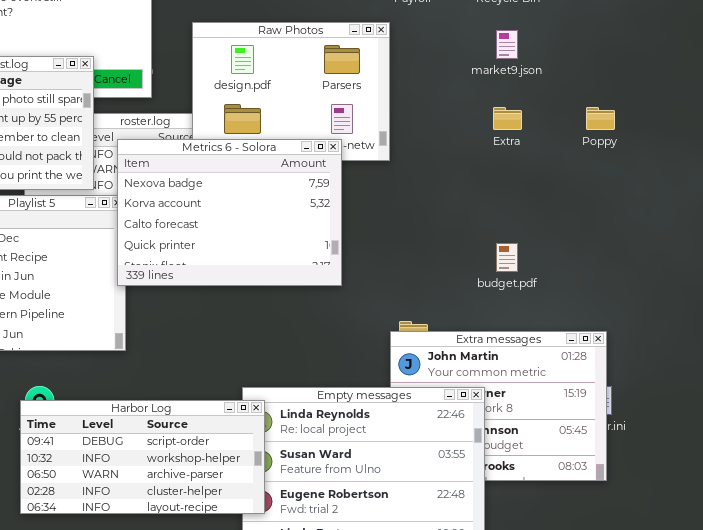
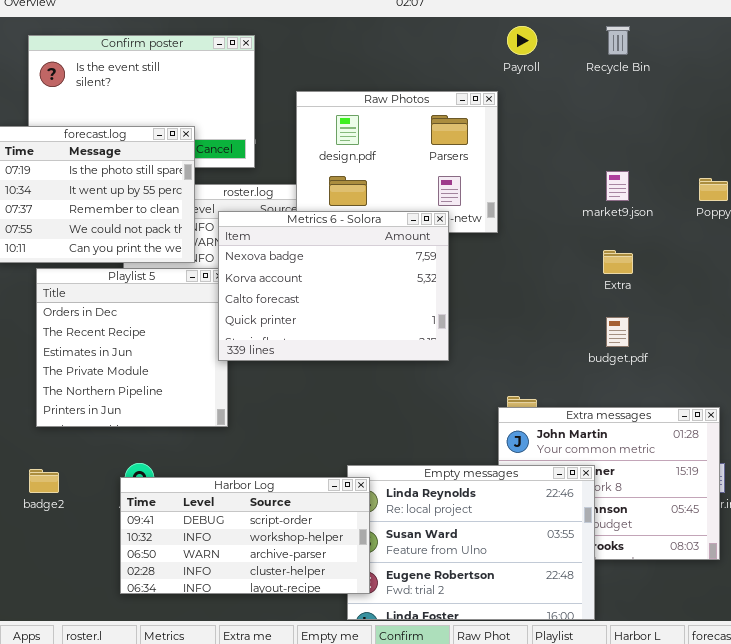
market9.json: [496,30,518,59] -> [606,171,629,201], moved
Extra: [493,107,522,130] -> [603,250,633,274], moved

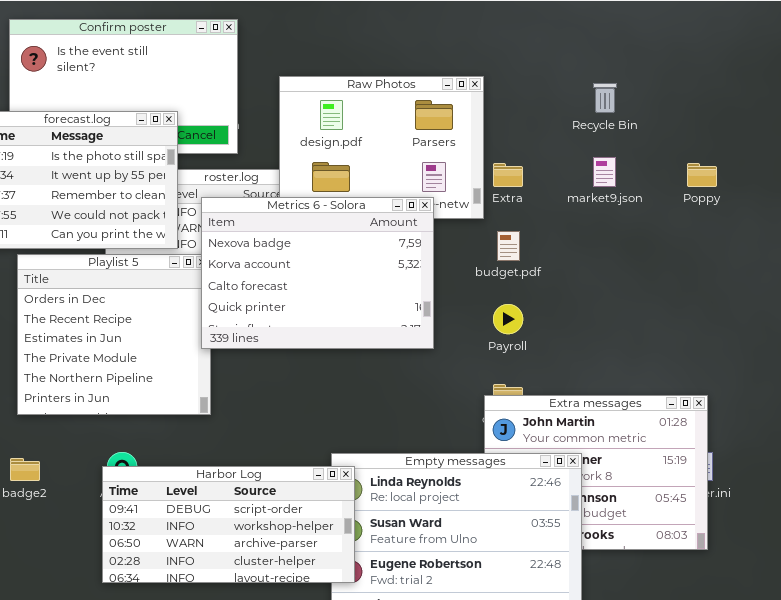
Payroll: [507,26,537,55] -> [493,304,523,334], moved
Recycle Bin: [606,26,630,55] -> [593,83,617,113], moved
Extra: [603,250,633,274] -> [493,163,523,187], moved
budget.pdf: [606,317,629,347] -> [497,231,520,261], moved

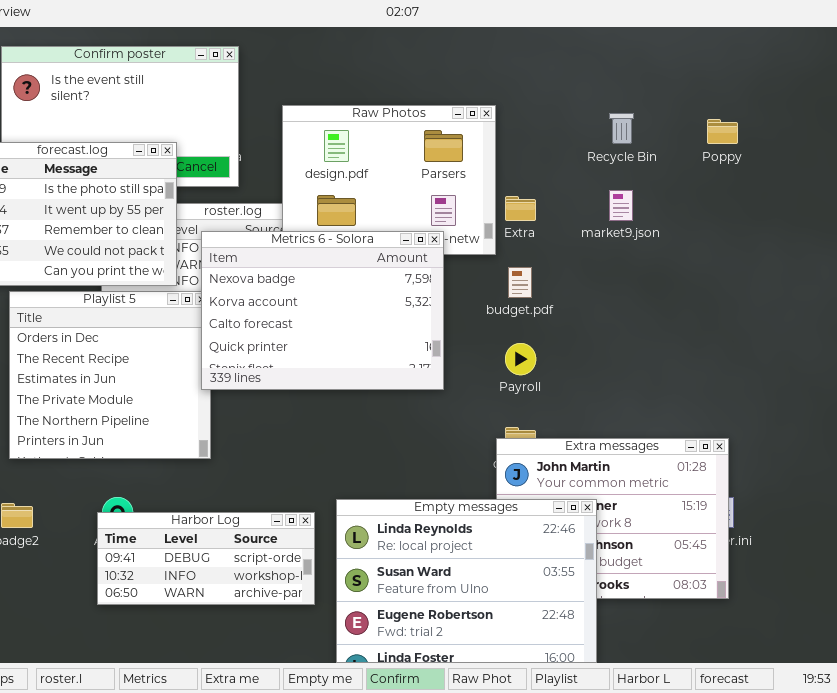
Poppy: [687,163,717,187] -> [707,119,738,144], moved
Harbor Log: [102,466,355,583] -> [97,512,315,605], resized

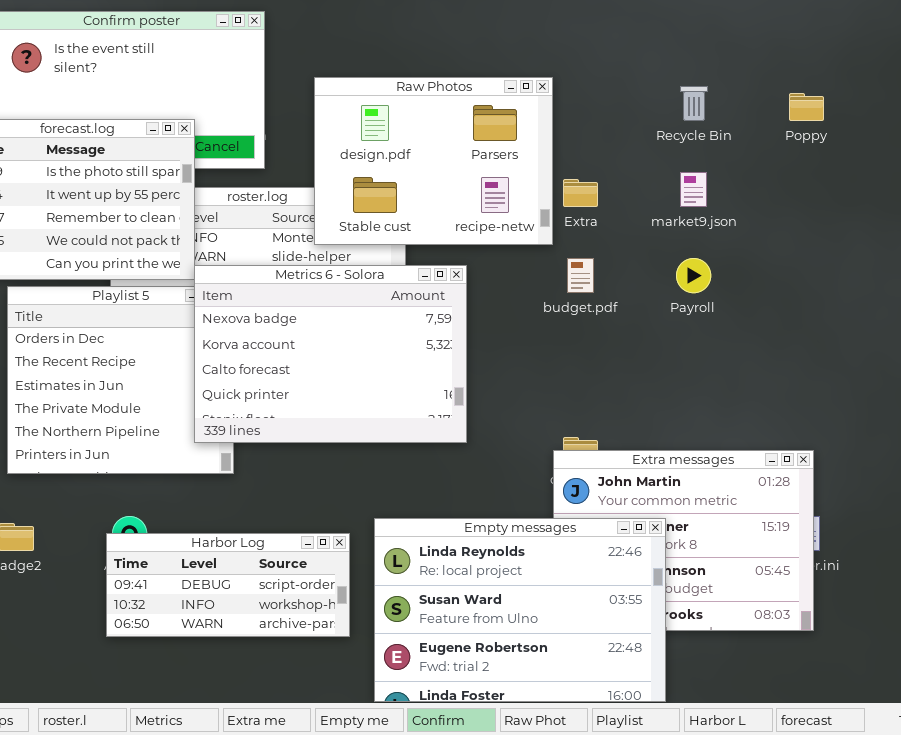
Metrics 6 - Solora: [201,231,444,390] -> [194,265,467,443], moved
Payroll: [505,343,536,375] -> [676,258,711,293], moved

